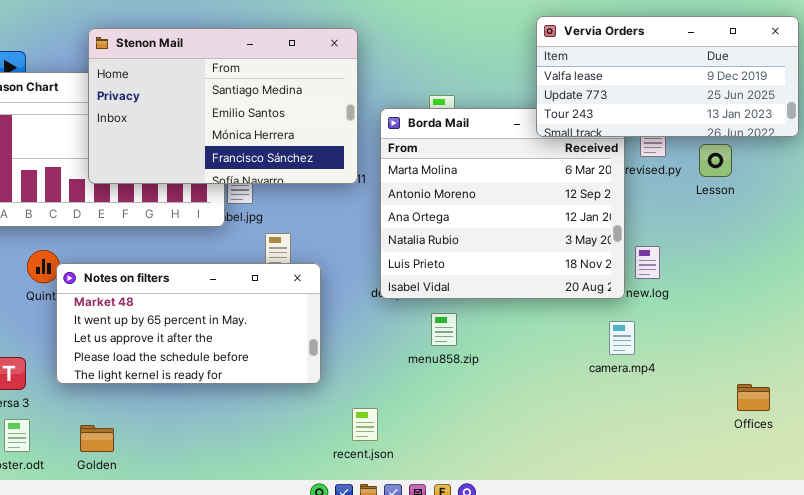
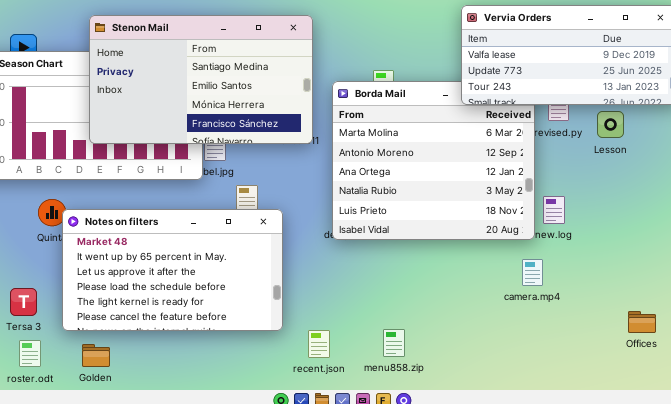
Notes on filters: [56,263,321,384] -> [62,209,283,331], resized
menu858.zip: [431,313,457,346] -> [383,329,405,357], moved

